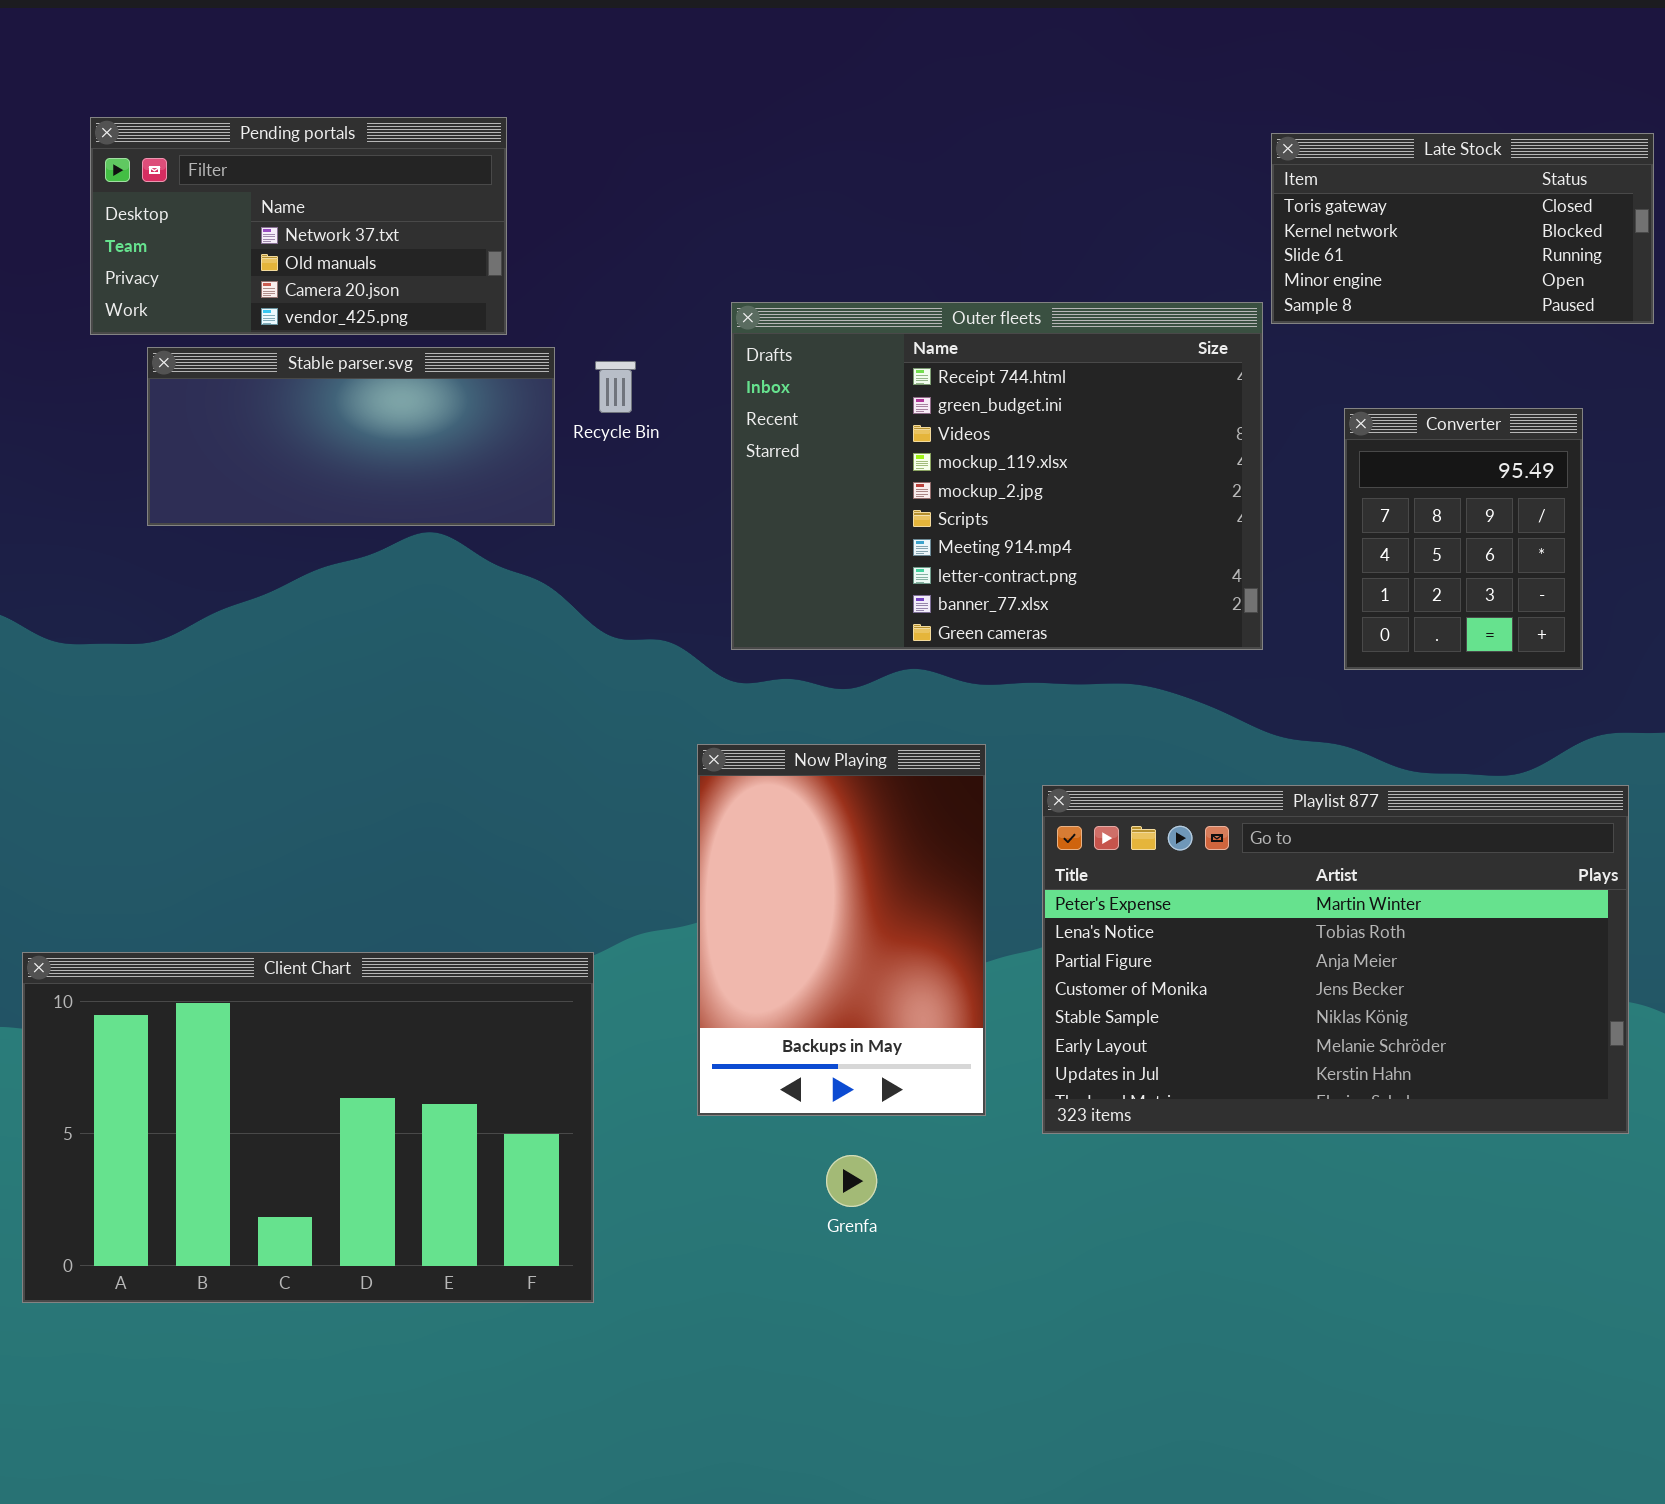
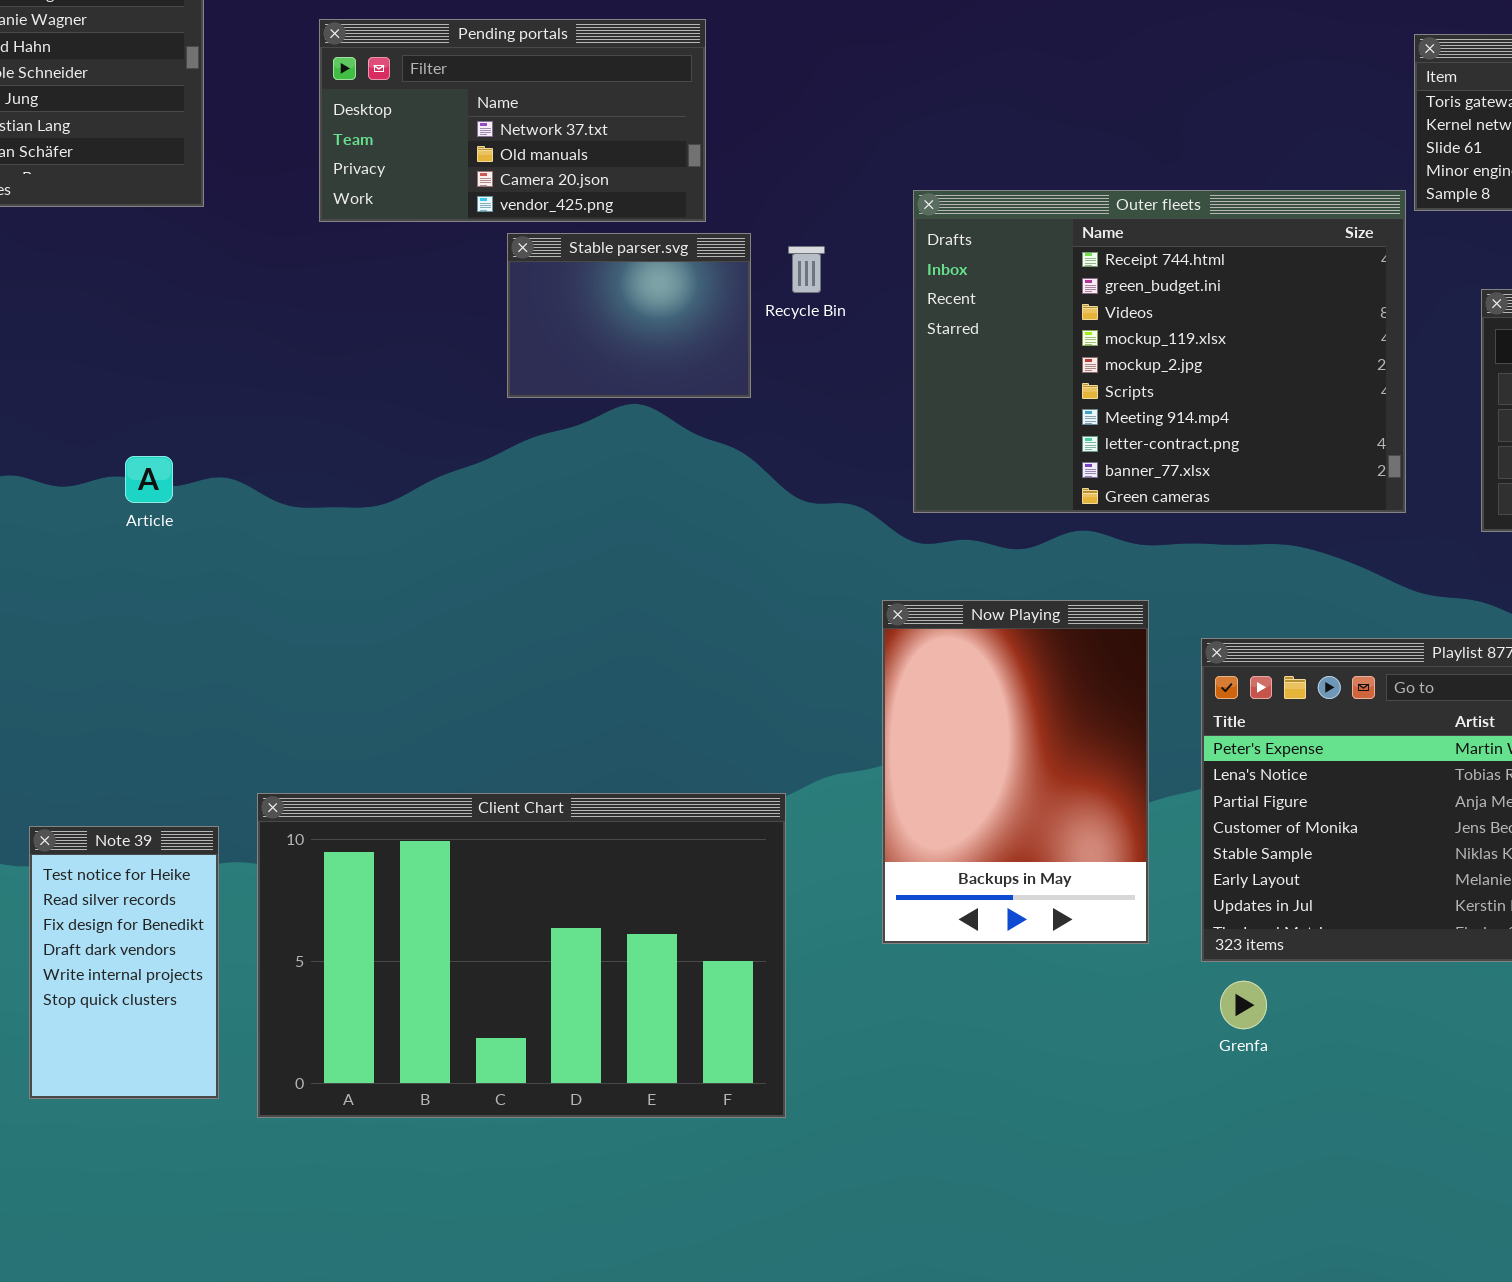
Stable parser.svg: [147,347,555,526] -> [507,233,751,398], resized
Grenfa: [826,1155,877,1207] -> [1220,981,1267,1029], moved

